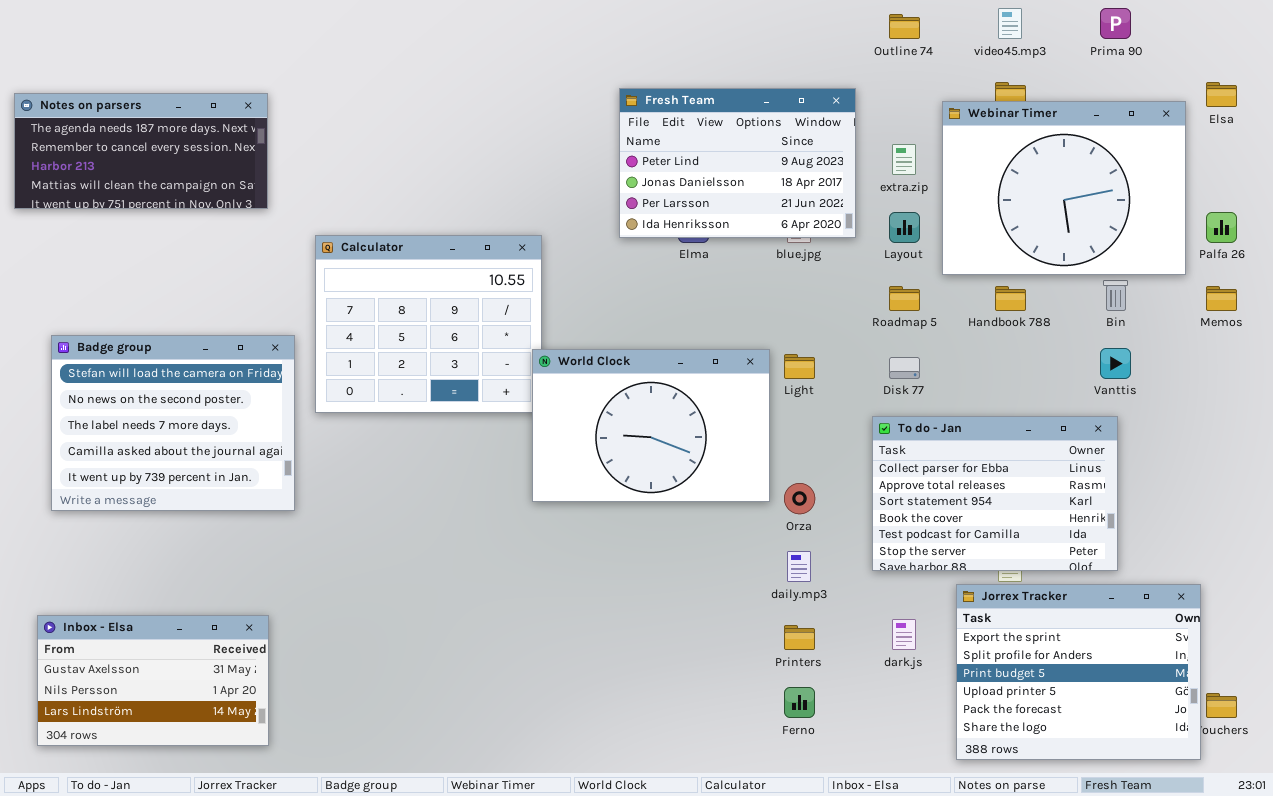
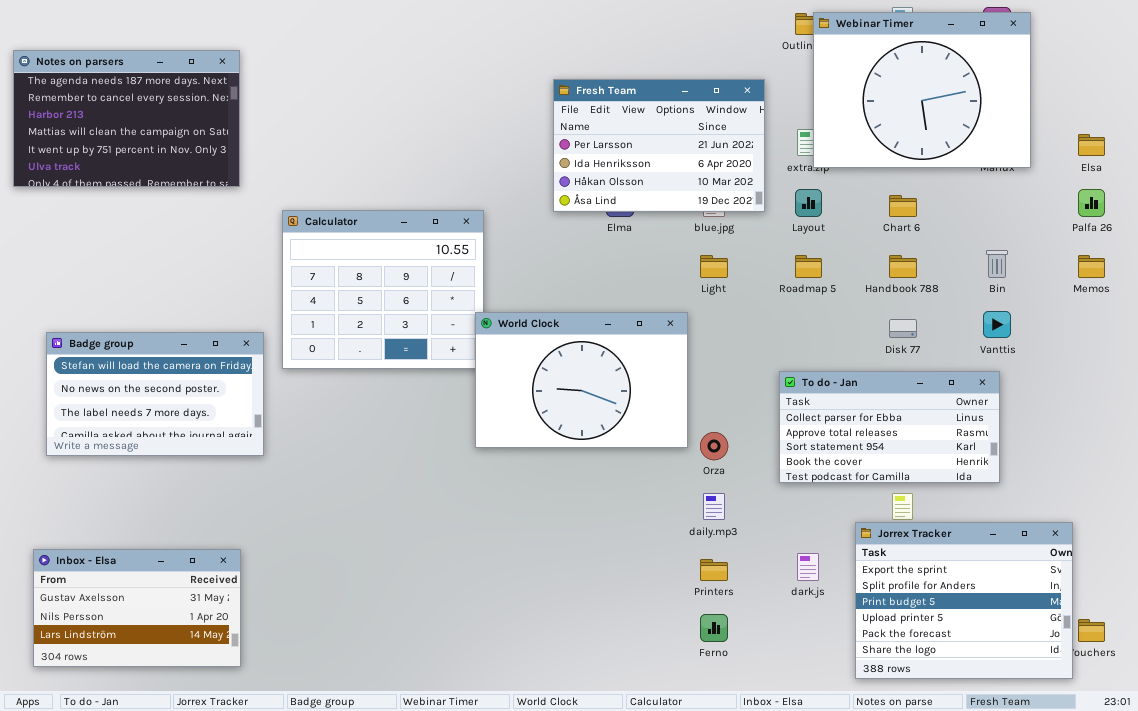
Elsa: [1206,82,1237,107] -> [1078,134,1105,156], moved
Fresh Team: [619,88,856,238] -> [553,79,765,212], scrolled down 2 rows
Notes on parsers: [14,93,268,209] -> [13,50,240,187], resized
Webinar Timer: [942,101,1186,275] -> [813,12,1031,168], moved
Badge group: [51,335,295,511] -> [46,332,264,456], resized
Light: [784,354,815,379] -> [700,255,728,278], moved
Disk 77: [889,357,920,379] -> [889,319,917,338], moved
To do - Jan: [872,416,1118,571] -> [779,371,1000,483], resized

